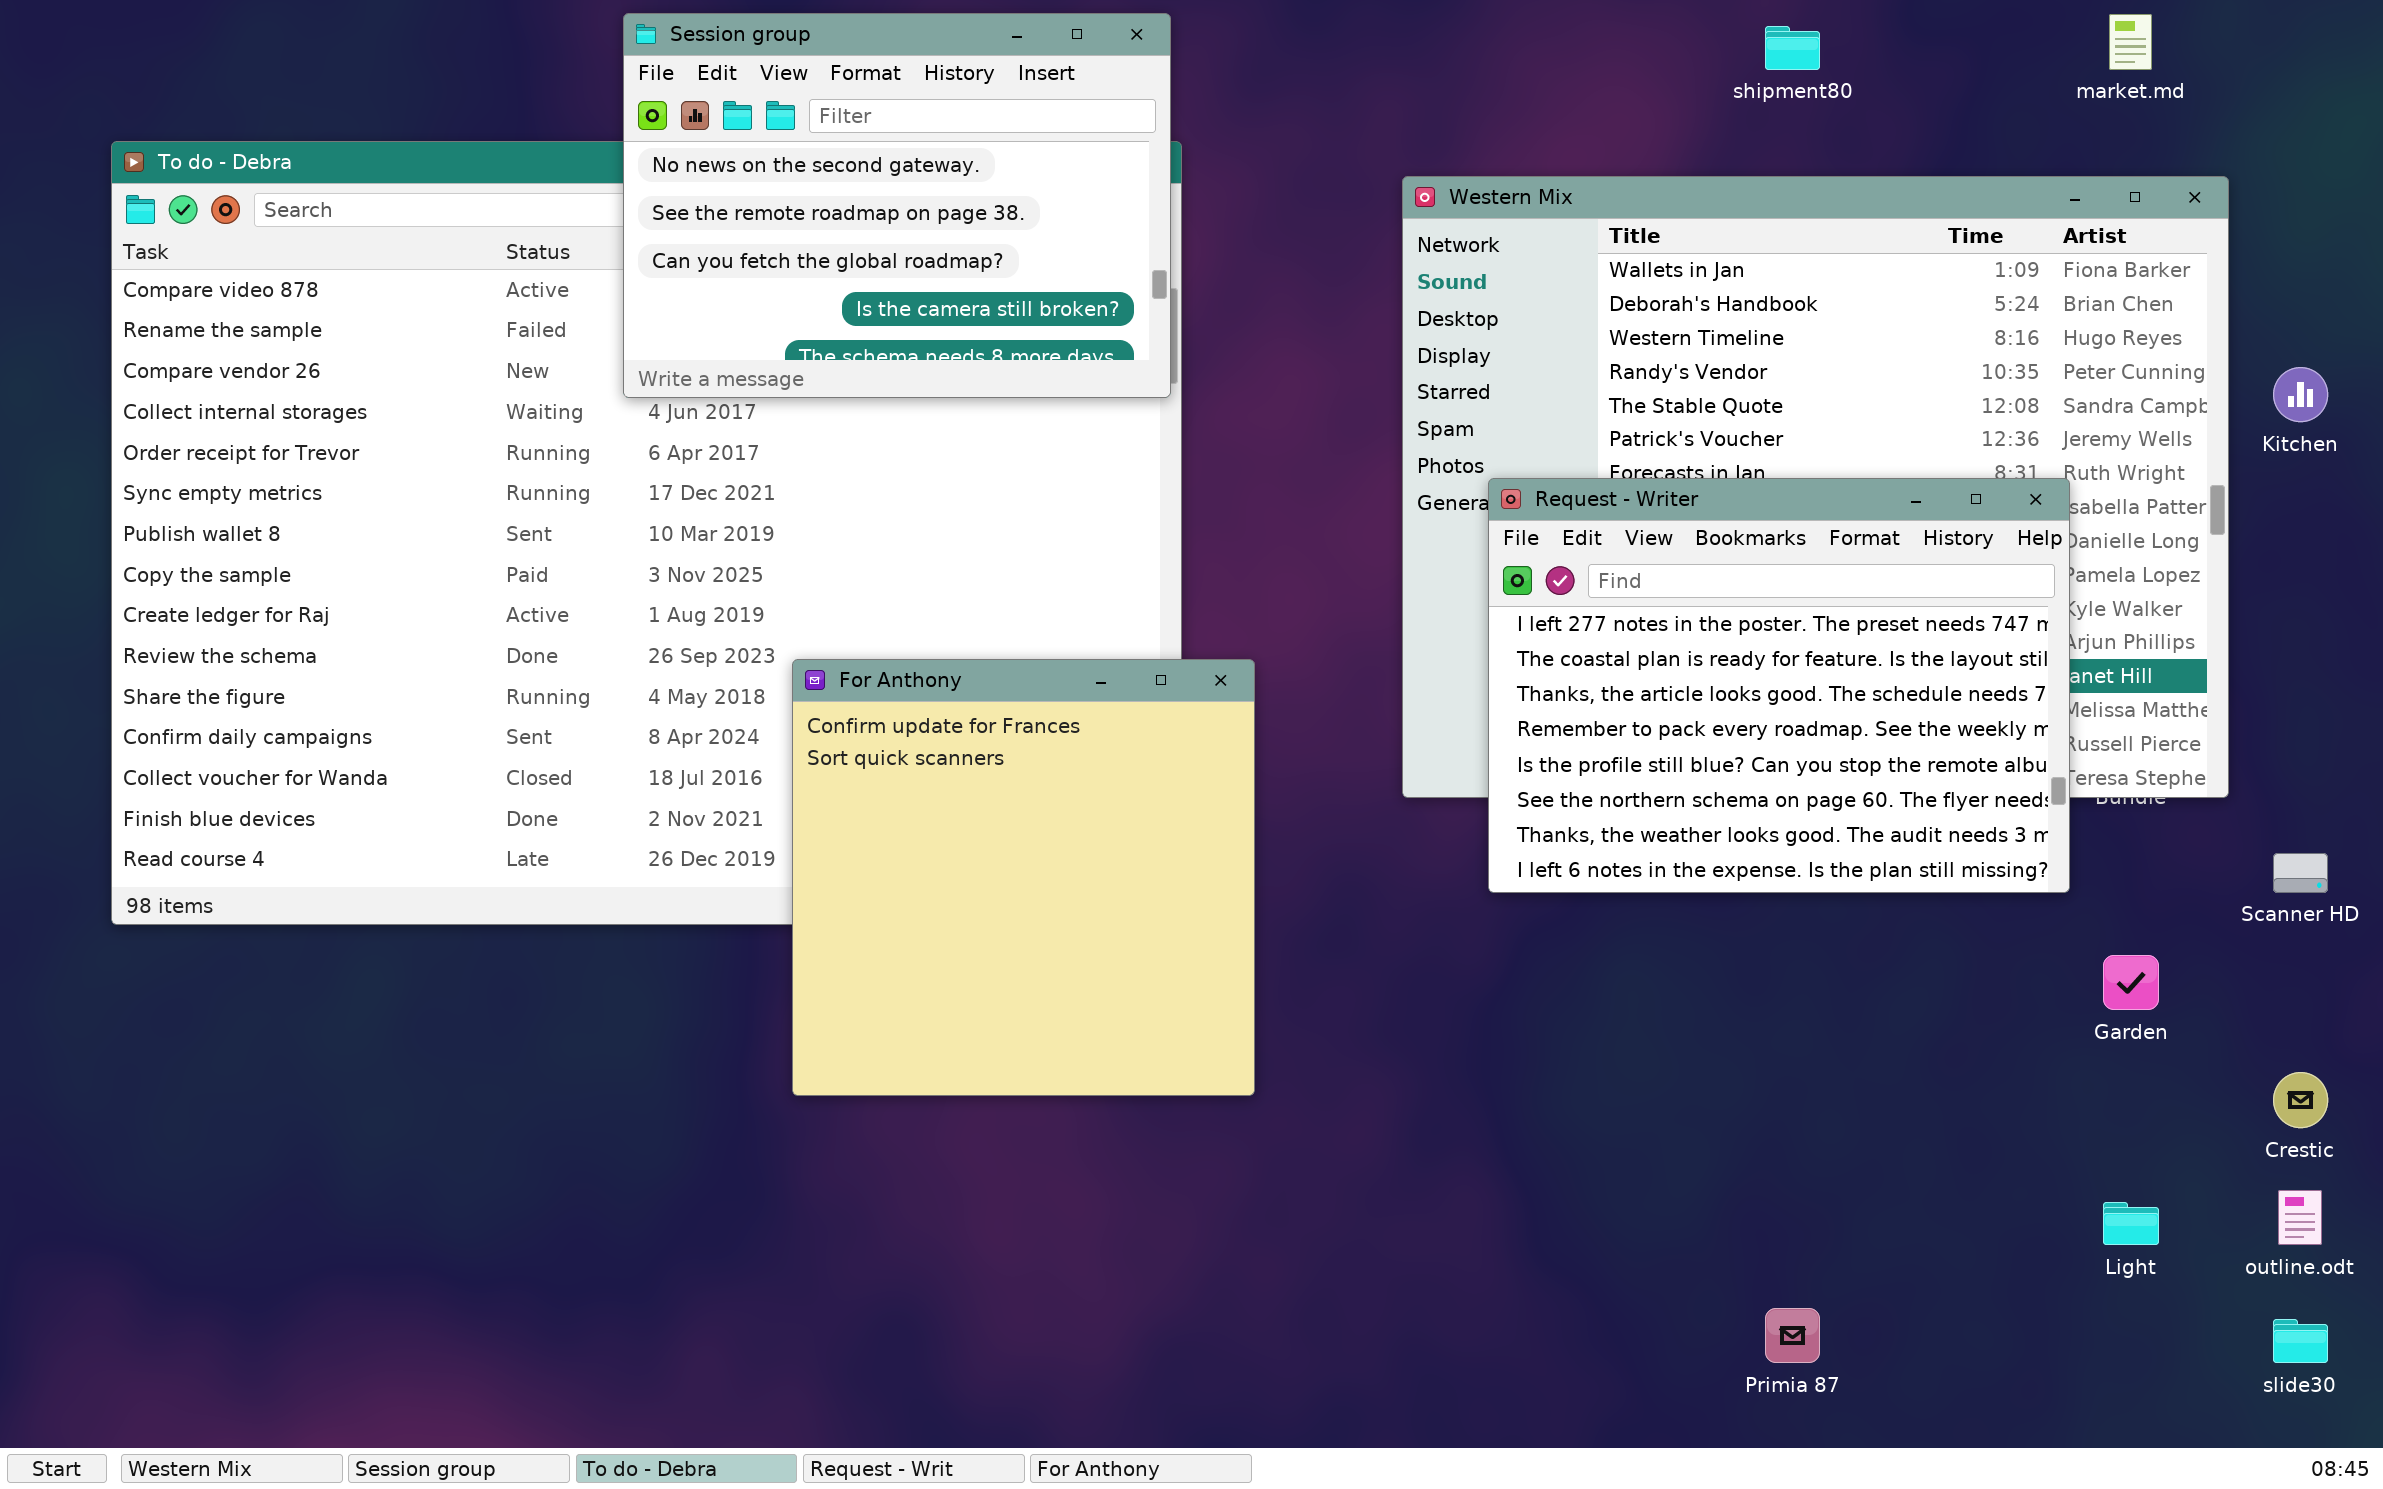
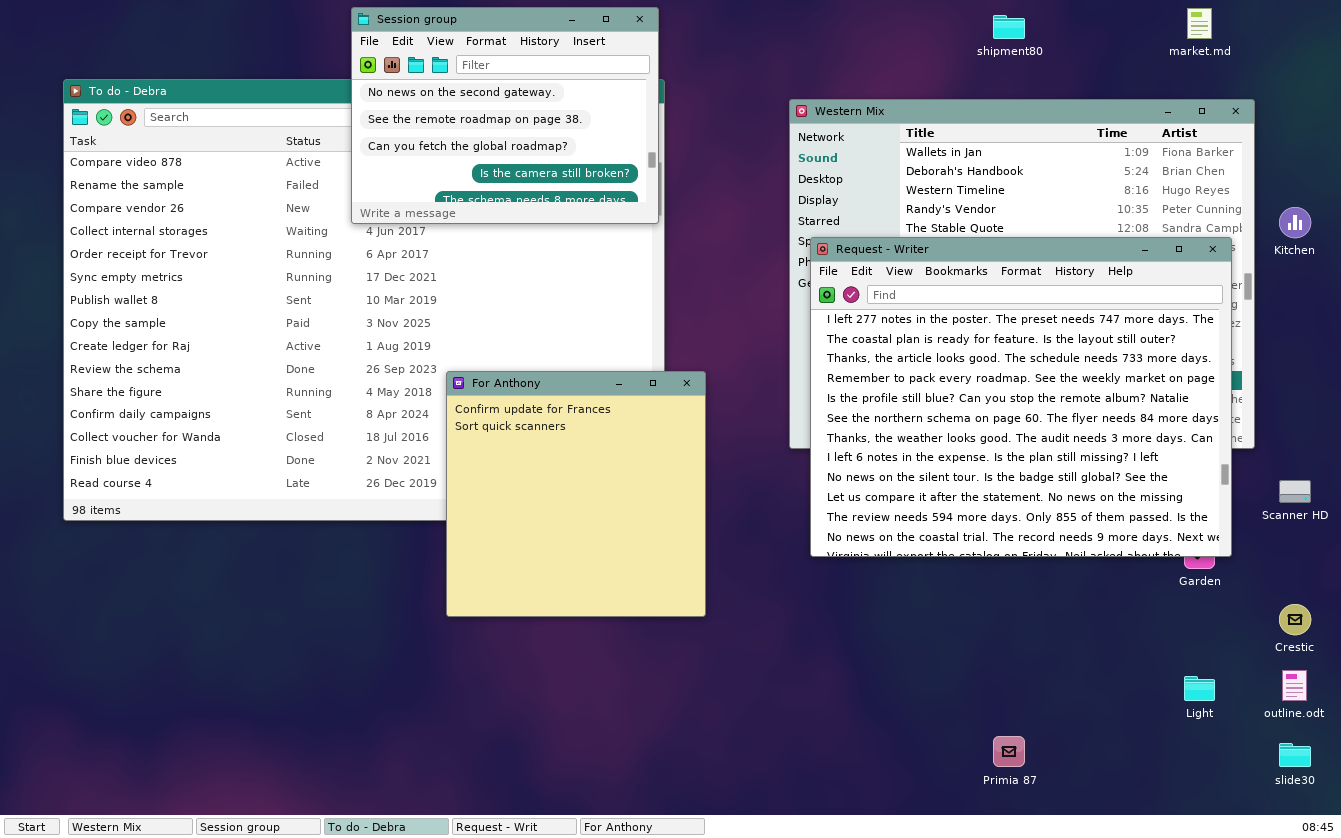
Request - Writer: [1488,478,2070,893] -> [810,237,1232,557], moved, resized

